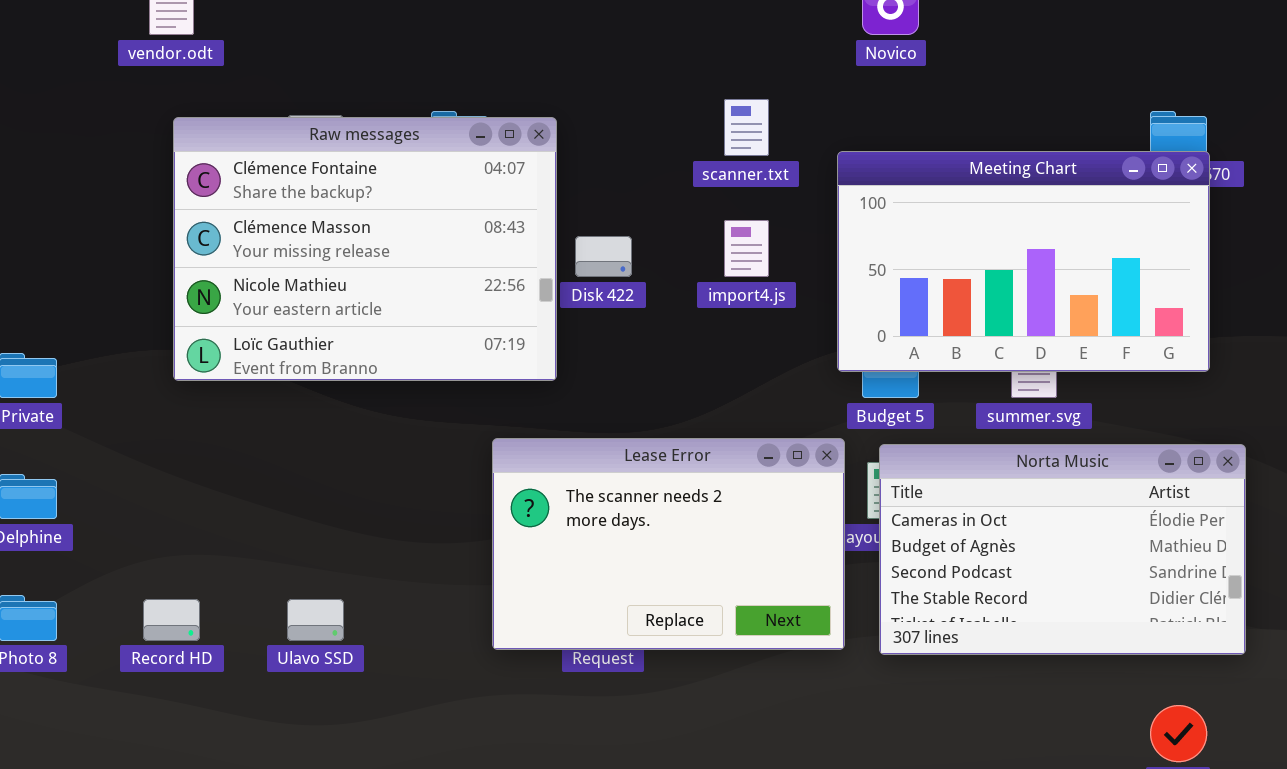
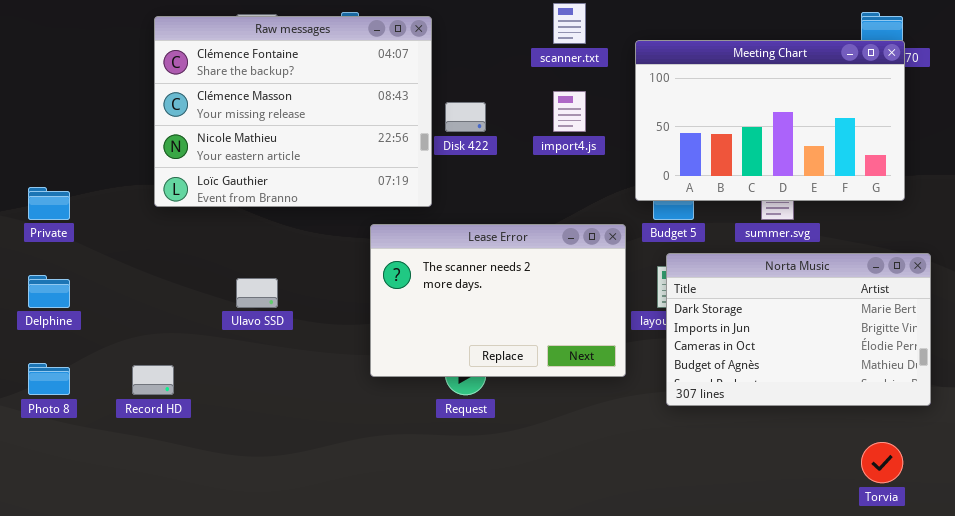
Lease Error: [492,438,845,650] -> [370,224,626,377], moved
Norta Music: [879,444,1246,655] -> [666,253,931,406], scrolled up 2 rows
Ulavo SSD: [287,599,344,641] -> [236,278,278,308], moved

